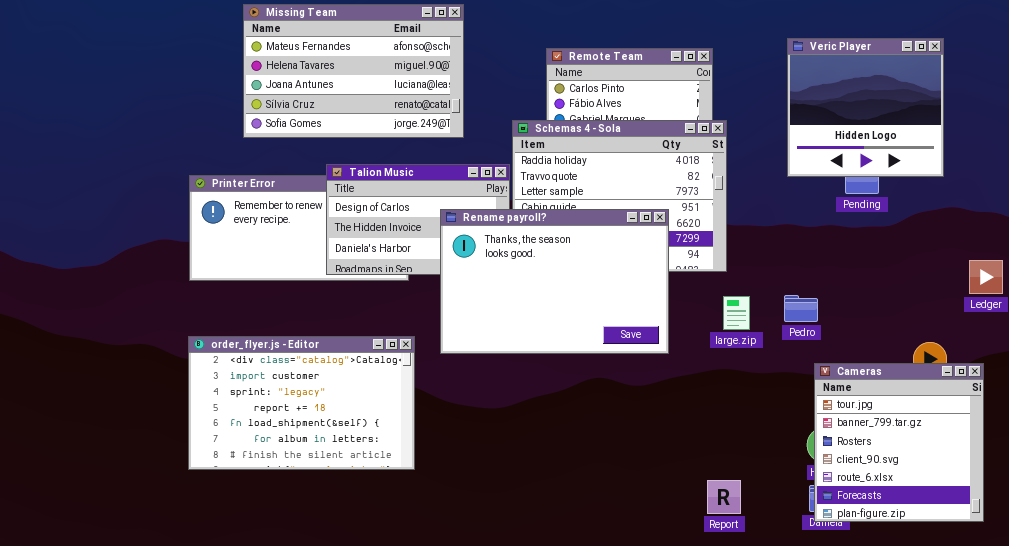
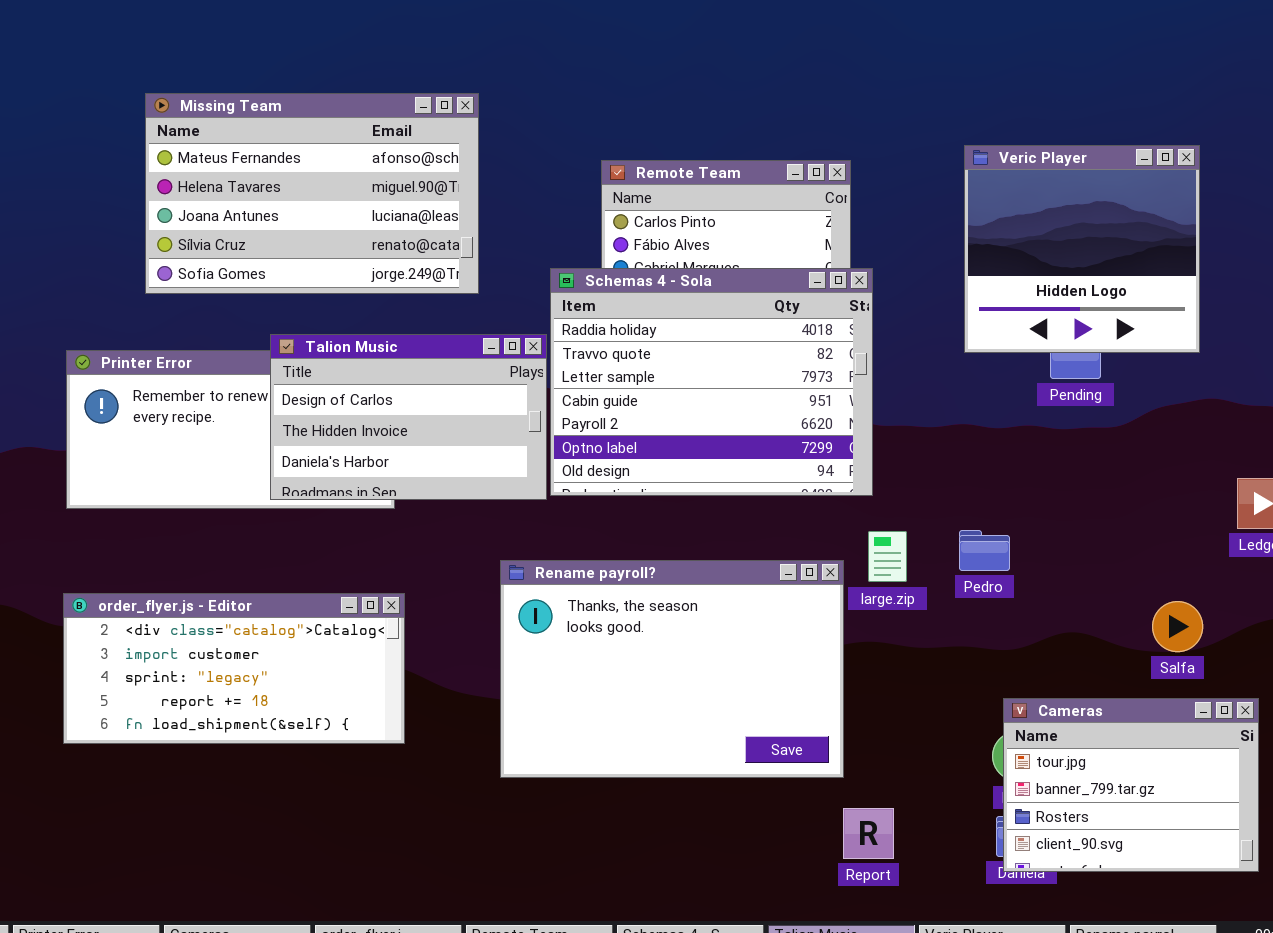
Rename payroll?: [440,209,669,354] -> [500,560,844,778], moved
order_flyer.js - Editor: [188,336,415,470] -> [63,593,405,744], resized
Cameras: [814,363,984,522] -> [1003,698,1259,872], resized

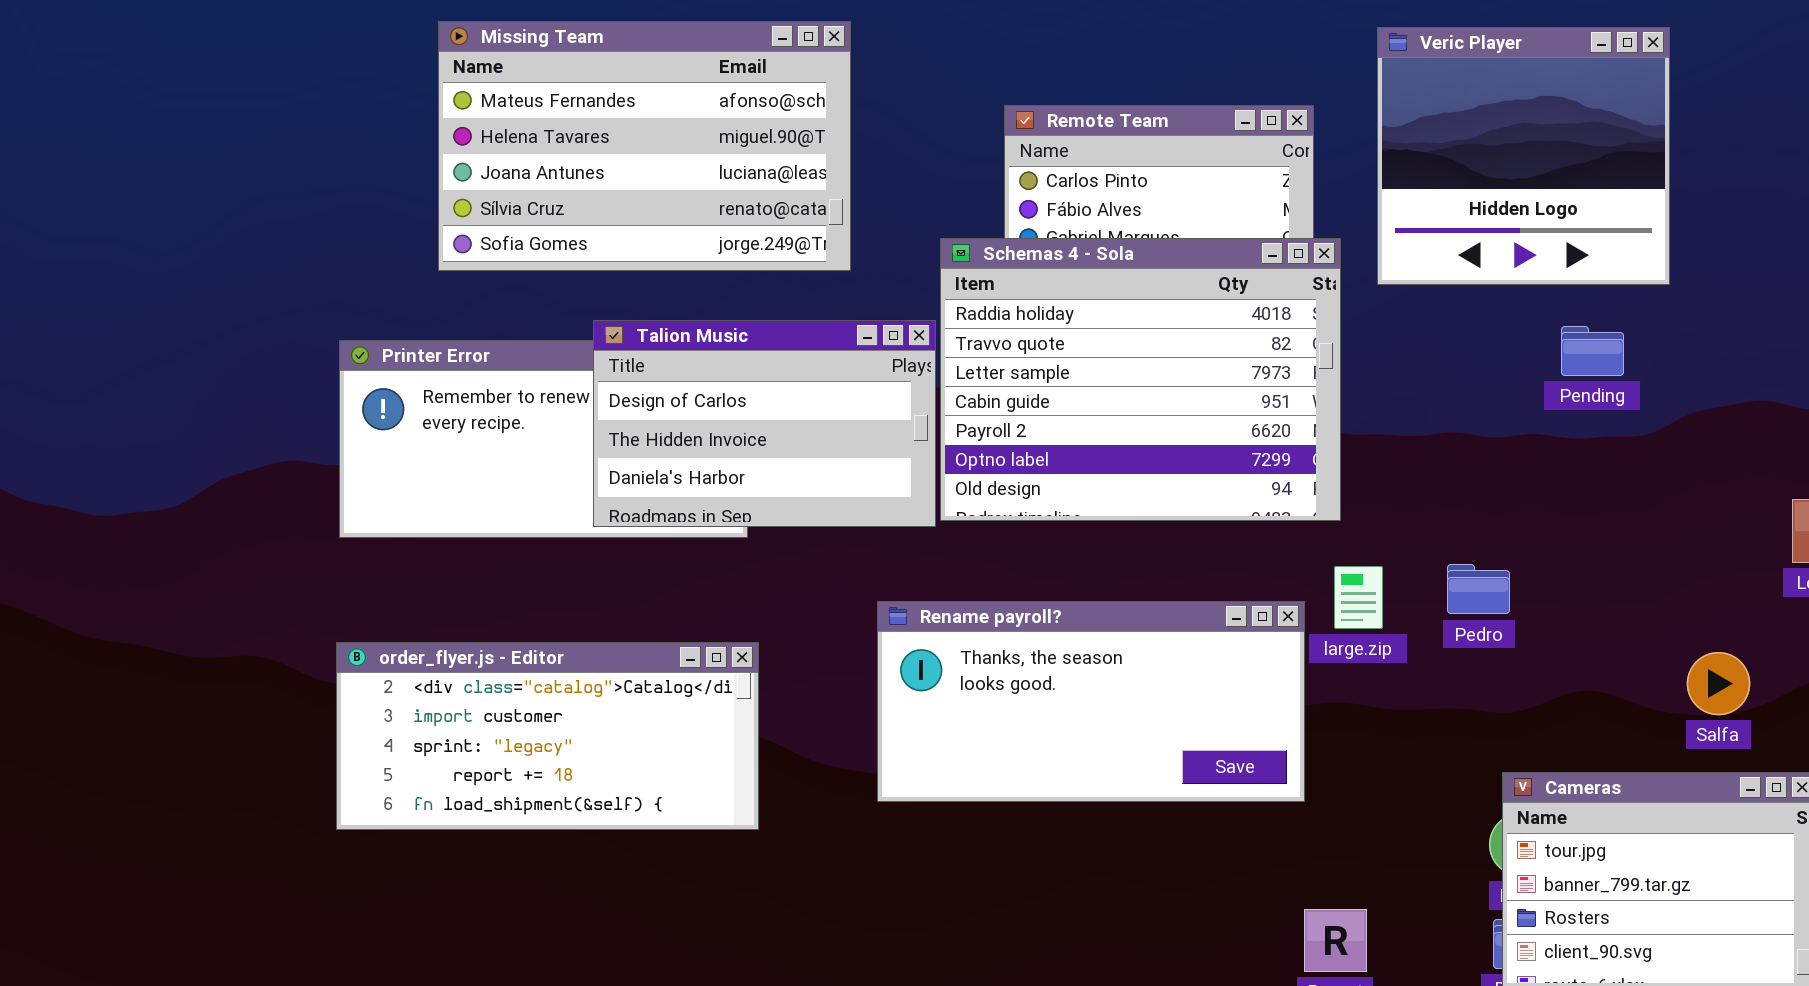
Veric Player: [964,145,1200,353] -> [1377,27,1670,285], moved
Rename payroll?: [500,560,844,778] -> [877,601,1305,802], resized

